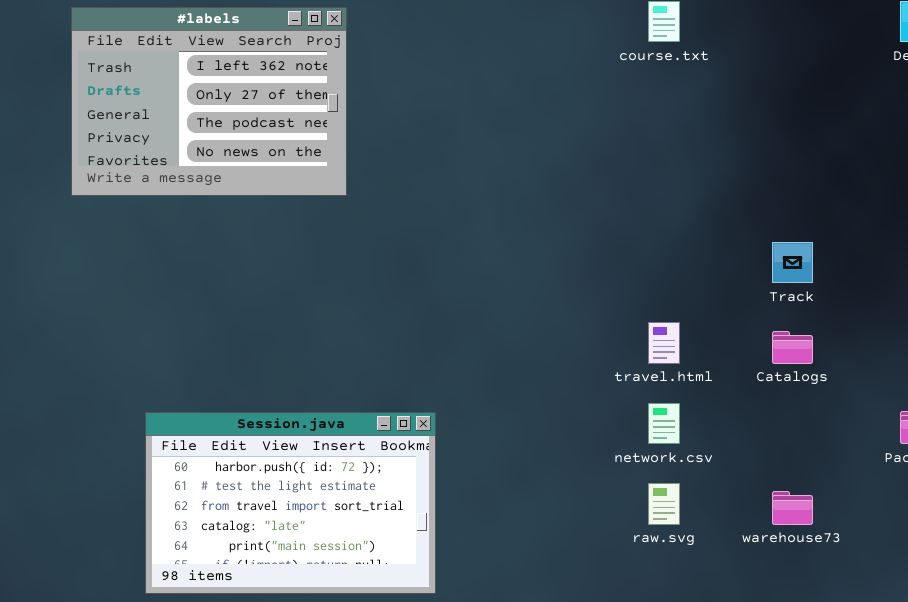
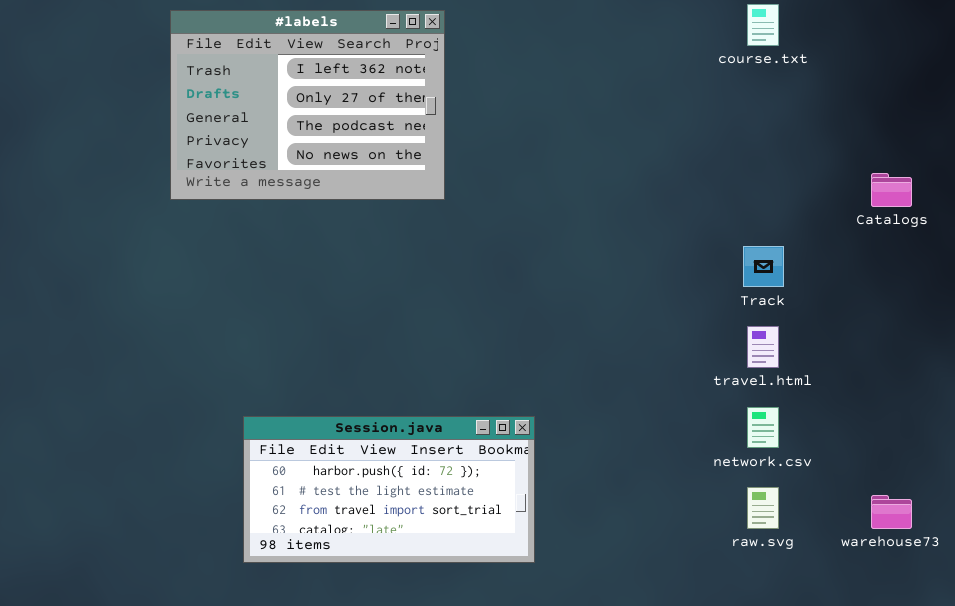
Track: [772,242,813,283] -> [743,246,784,287], moved
Catalogs: [772,331,813,364] -> [871,173,912,207], moved
Session.java: [145,412,436,594] -> [243,416,535,563], resized

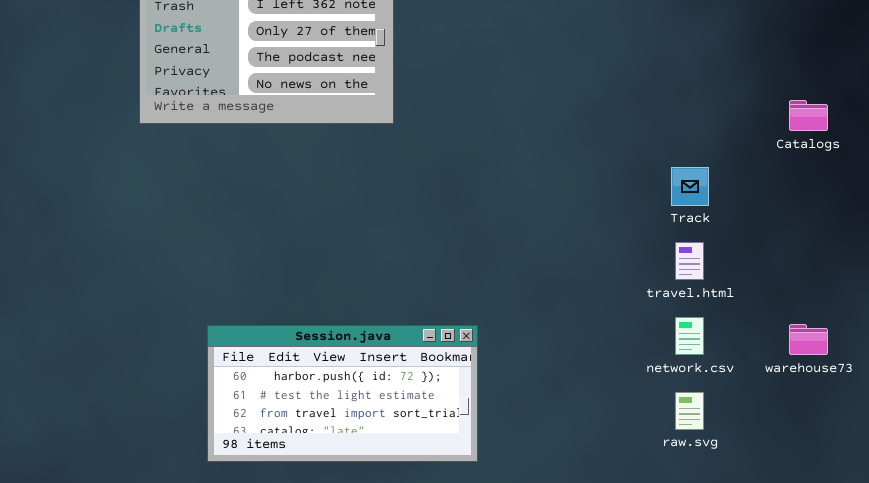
warehouse73: [871,495,912,529] -> [789,324,828,355], moved

